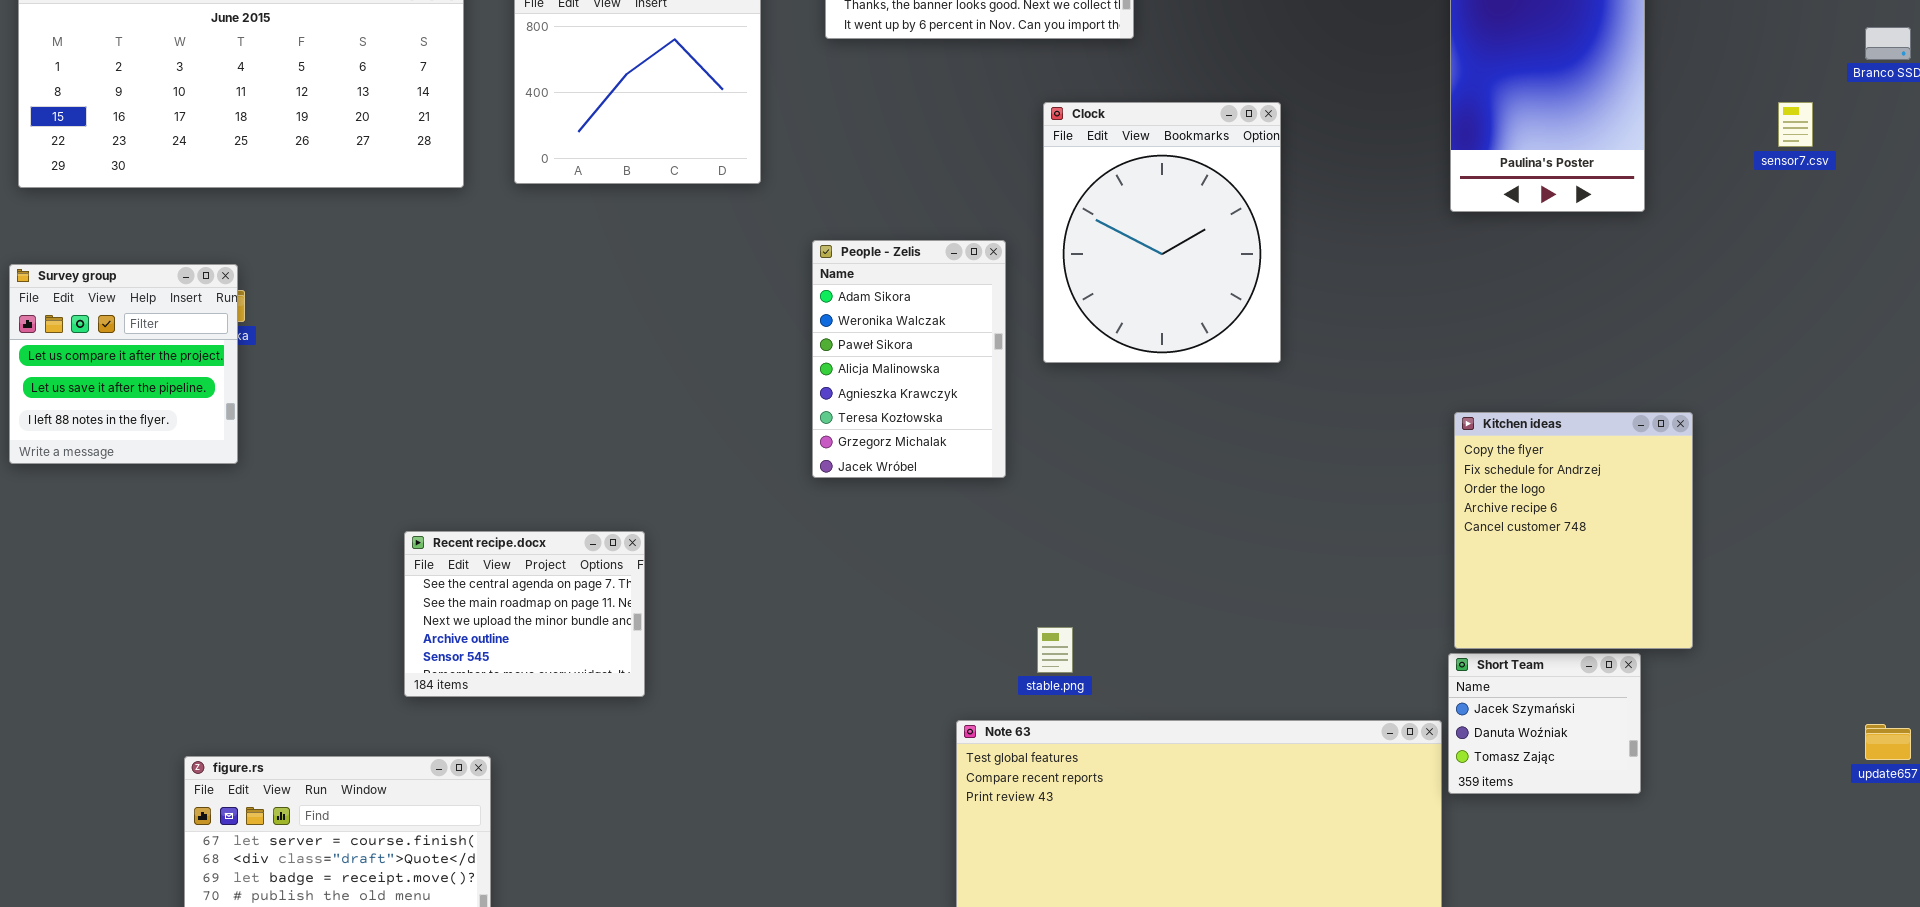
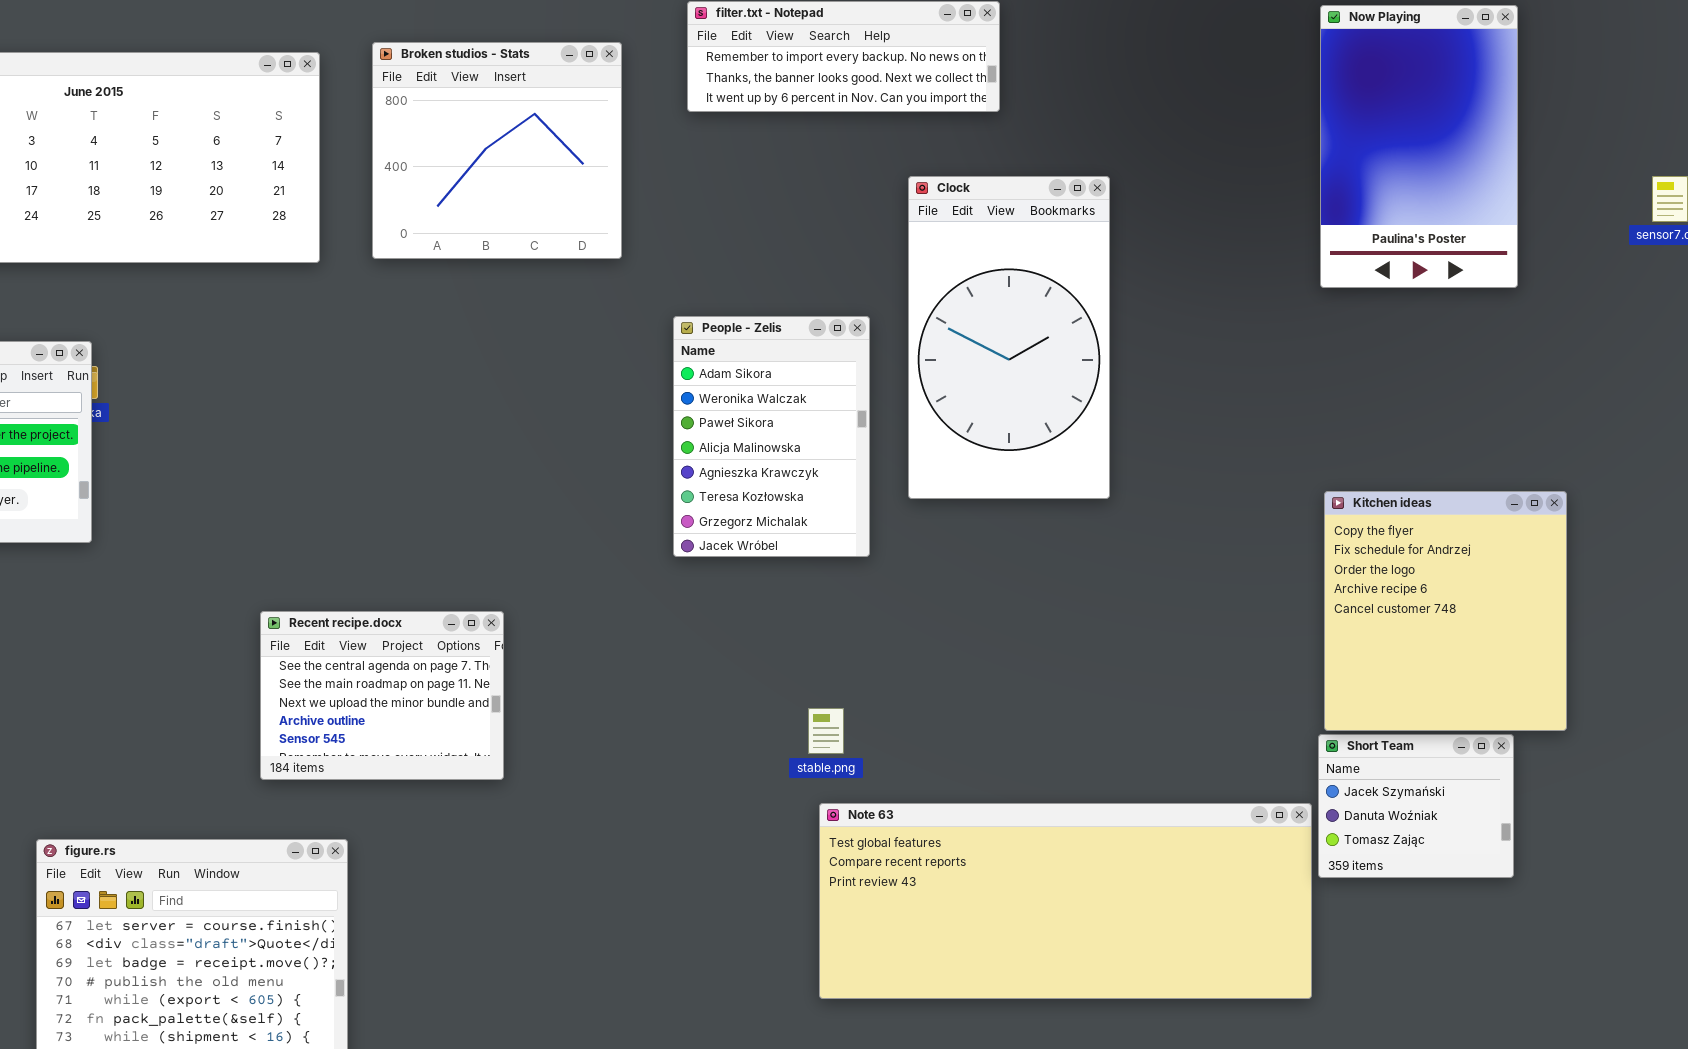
Clock: [1043,102,1281,363] -> [908,176,1110,499], resized
stable.png: [1037,627,1073,673] -> [808,708,844,754], moved

